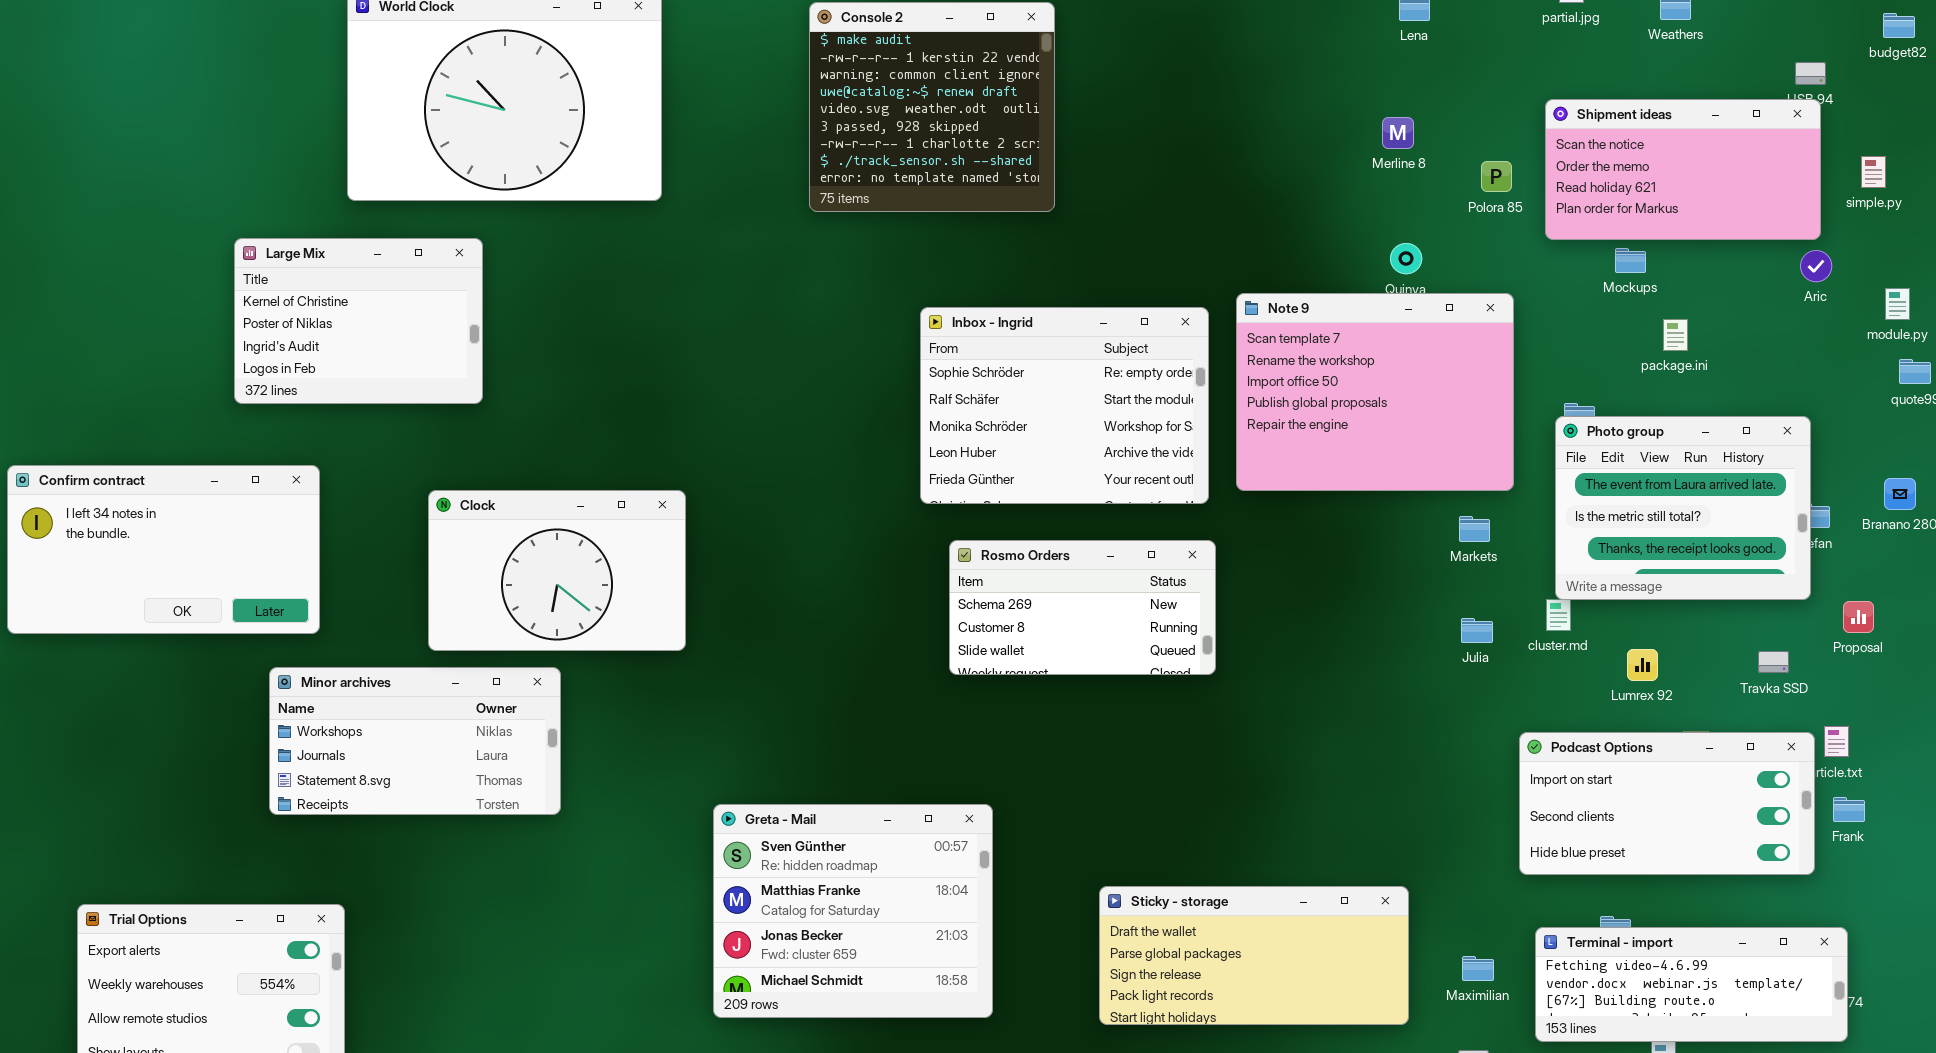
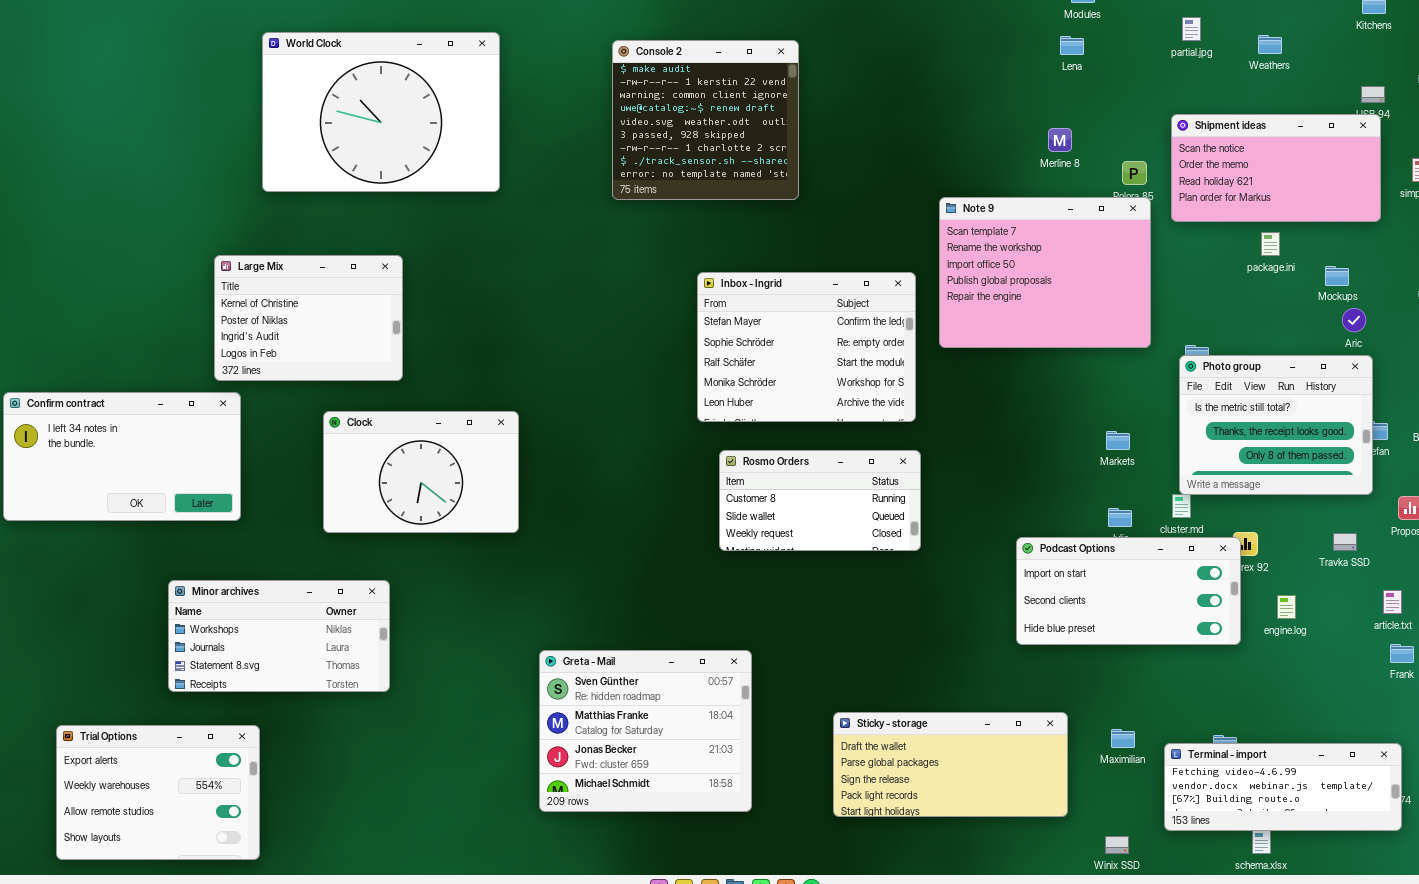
Large Mix: [234,238,483,404] -> [214,255,403,381], moved
Mockups: [1615,248,1646,273] -> [1325,266,1349,286], moved
Aric: [1800,250,1832,282] -> [1342,308,1366,332], moved
Note 9: [1236,293,1514,491] -> [939,197,1151,348], moved
Inbox - Ingrid: [920,307,1209,504] -> [697,272,916,422], scrolled up 1 row
package.ini: [1663,319,1688,351] -> [1261,232,1280,256], moved
Photo group: [1555,416,1811,600] -> [1179,355,1373,495], scrolled down 1 row
Rosmo Orders: [949,540,1216,675] -> [719,450,921,551], scrolled down 1 row
Minor archives: [269,667,561,815] -> [168,580,390,692], moved
Podcast Options: [1519,732,1815,875] -> [1016,537,1241,645], moved
Maximilian: [1462,956,1494,981] -> [1111,729,1135,748], moved

